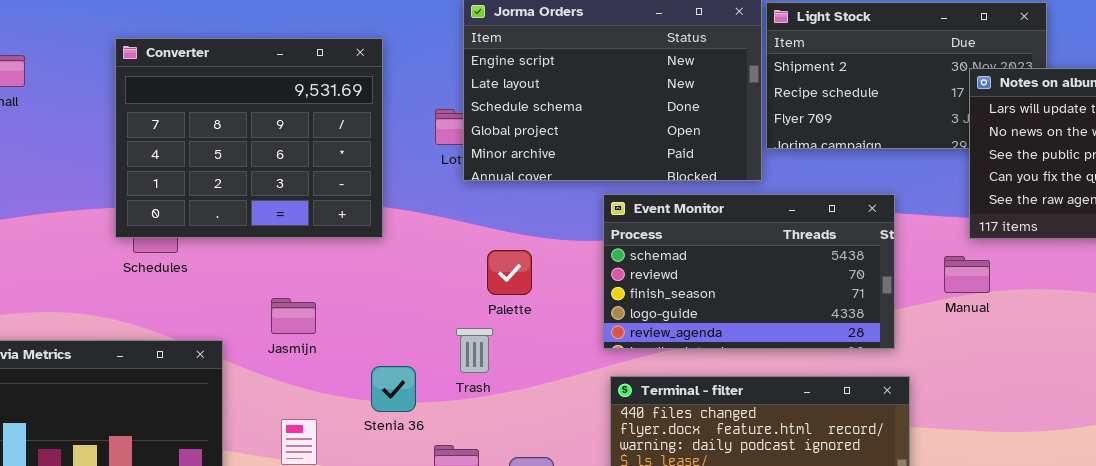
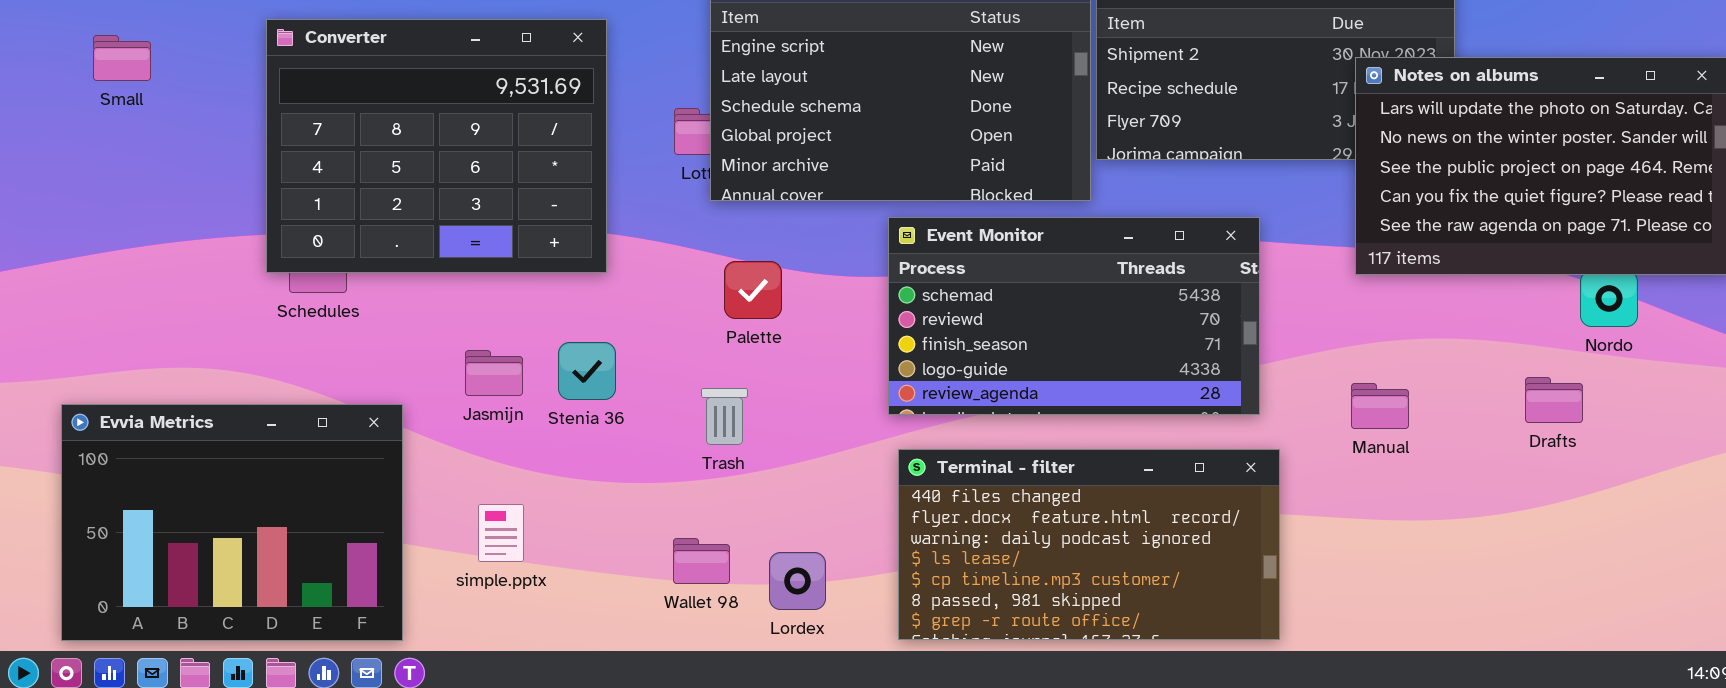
Palette: [487,250,532,295] -> [724,261,782,319], moved
Manual: [944,256,990,293] -> [1351,383,1409,429], moved
Stenia 36: [371,366,416,412] -> [558,342,616,400], moved

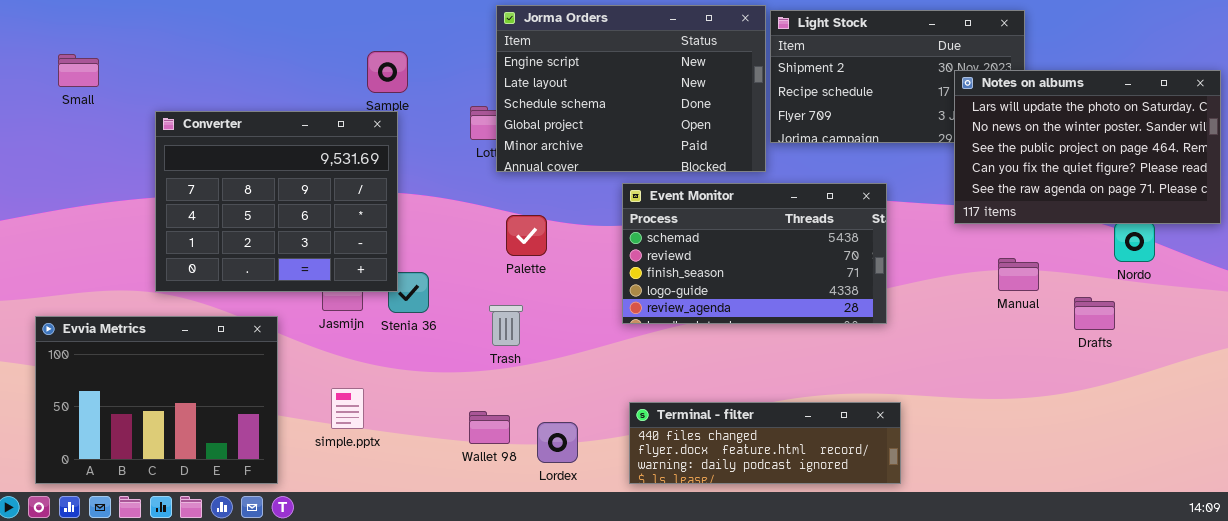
Converter: [266,19,607,273] -> [155,111,398,292], moved
Manual: [1351,383,1409,429] -> [998,258,1039,291], moved
Terminal - filter: [898,449,1280,640] -> [629,402,901,484], resized

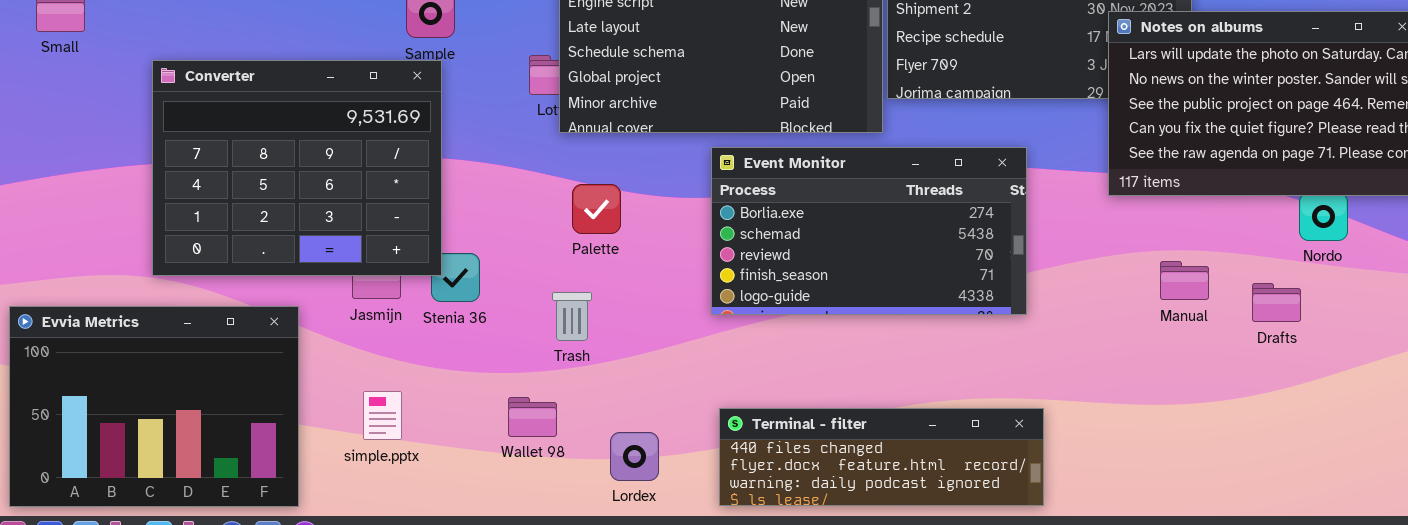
Event Monitor: [622,183,887,324] -> [711,147,1027,315], scrolled up 1 row
Manual: [998,258,1039,291] -> [1160,261,1209,300], moved
Wallet 98: [469,411,510,444] -> [508,397,557,437], moved

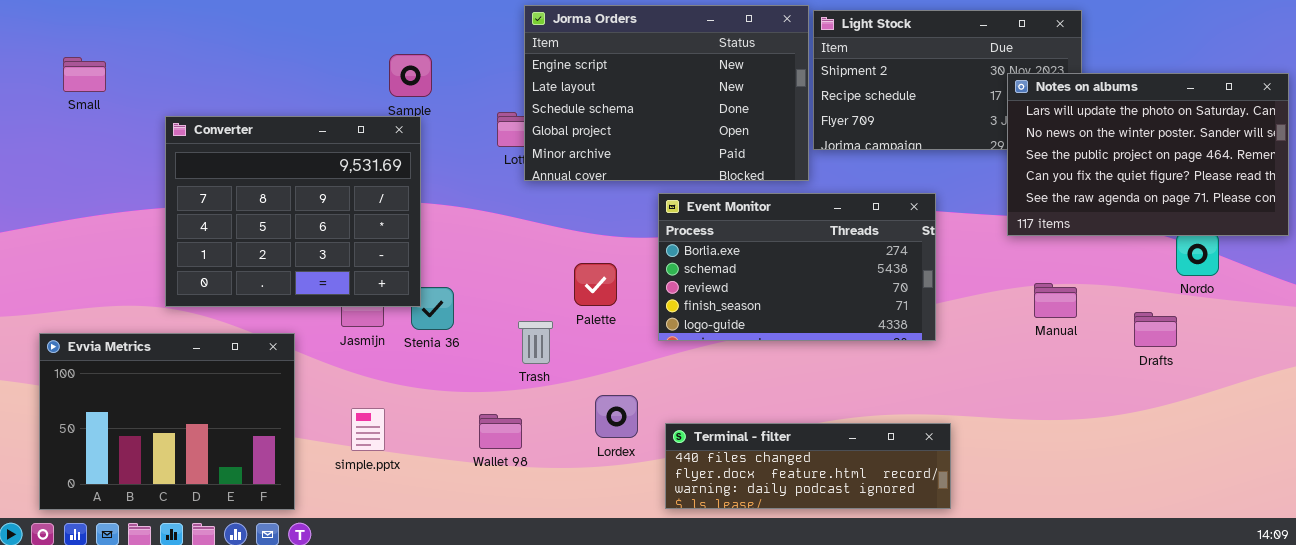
Palette: [572,184,621,234] -> [574,263,617,306], moved
Manual: [1160,261,1209,300] -> [1034,283,1077,318], moved
Lordex: [610,432,659,481] -> [595,395,638,438], moved

